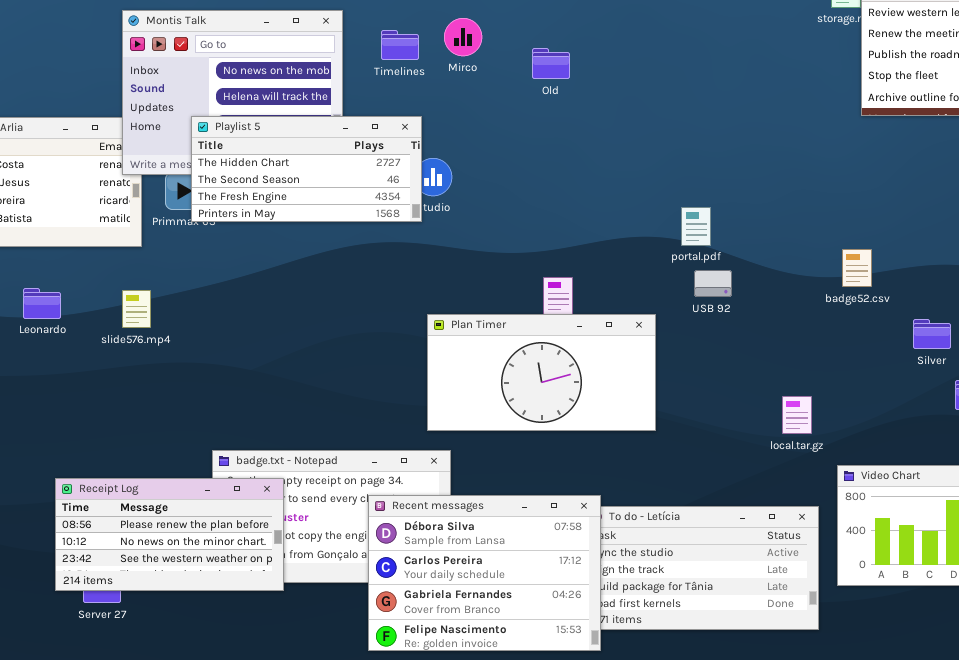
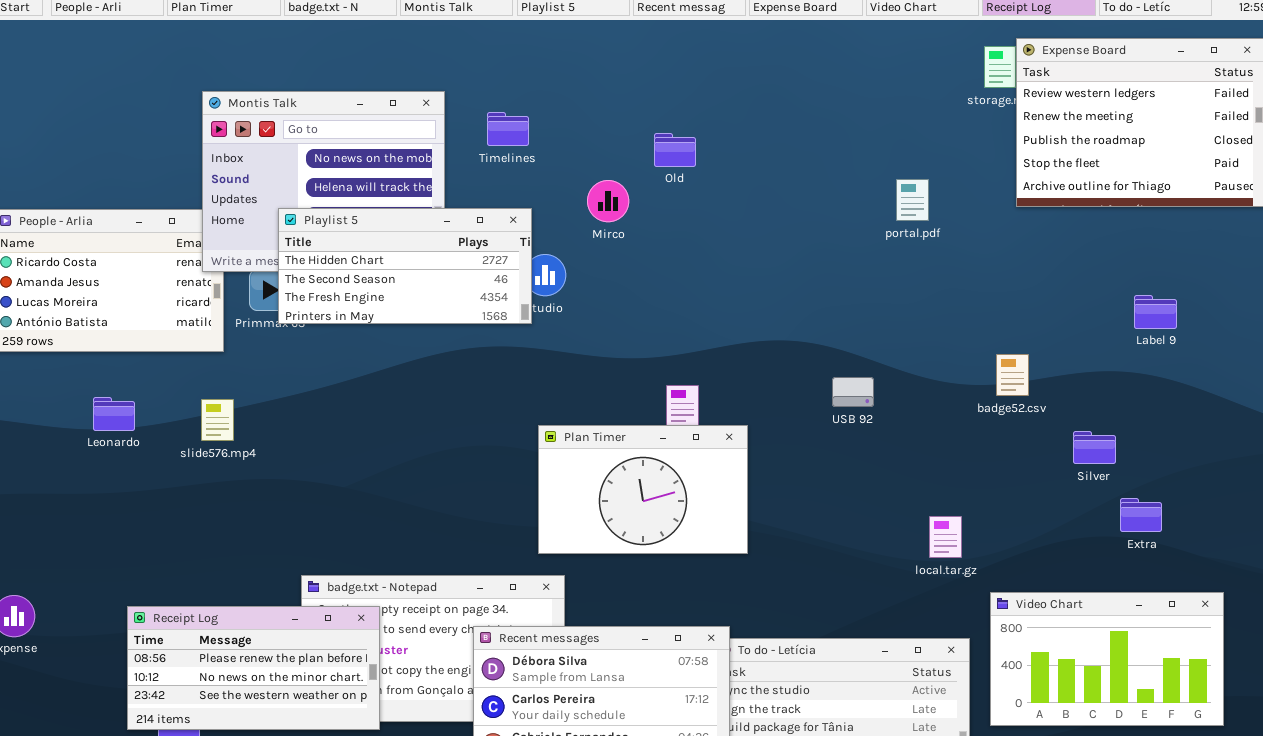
Mirco: [444,18,482,56] -> [587,180,629,222], moved
portal.pdf: [681,207,711,246] -> [896,179,929,221], moved
Plan Timer: [427,314,656,431] -> [538,425,748,554], resized

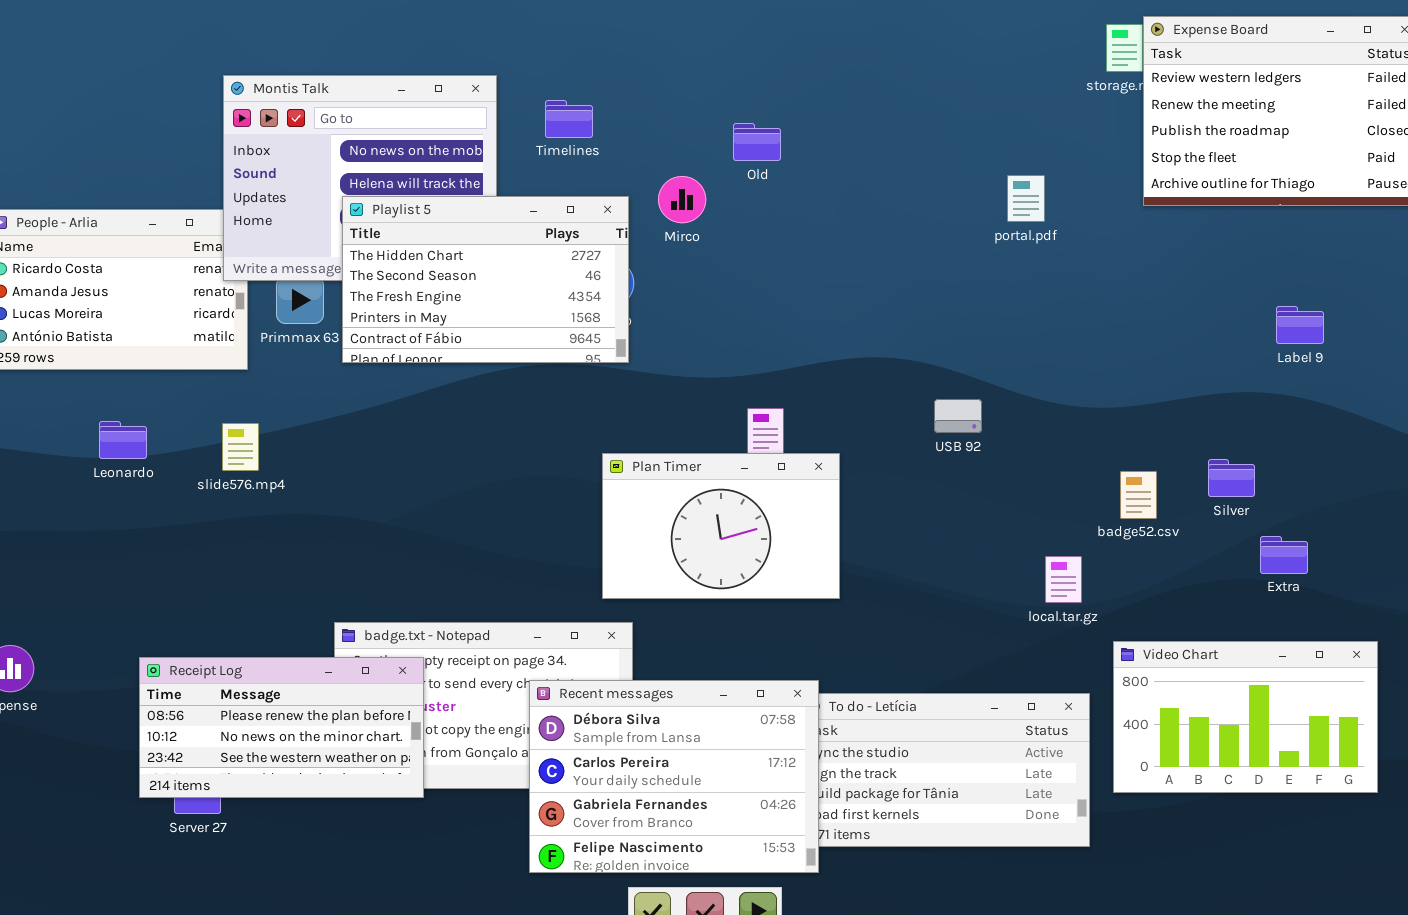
Playlist 5: [278,208,532,324] -> [342,196,629,363], moved, resized
badge52.csv: [996,354,1029,396] -> [1120,471,1157,519], moved

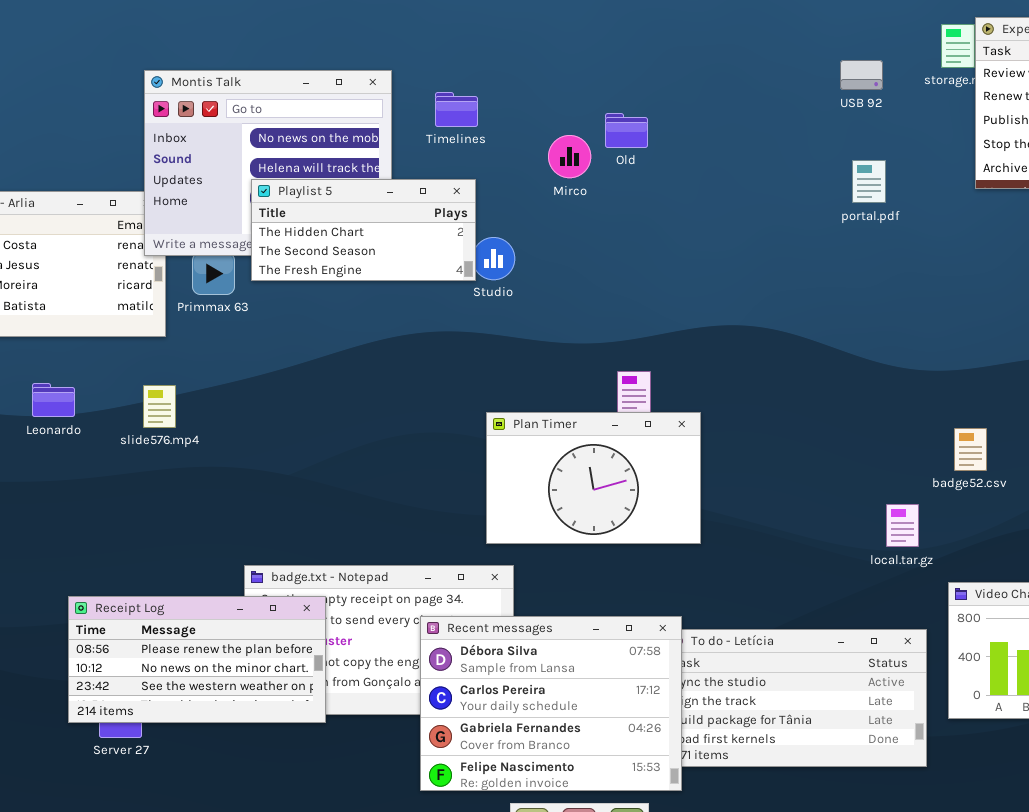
Mirco: [658,176,706,223] -> [548,135,591,178], moved
Playlist 5: [342,196,629,363] -> [251,179,476,281], resized
USB 92: [934,399,982,433] -> [840,60,883,90], moved

